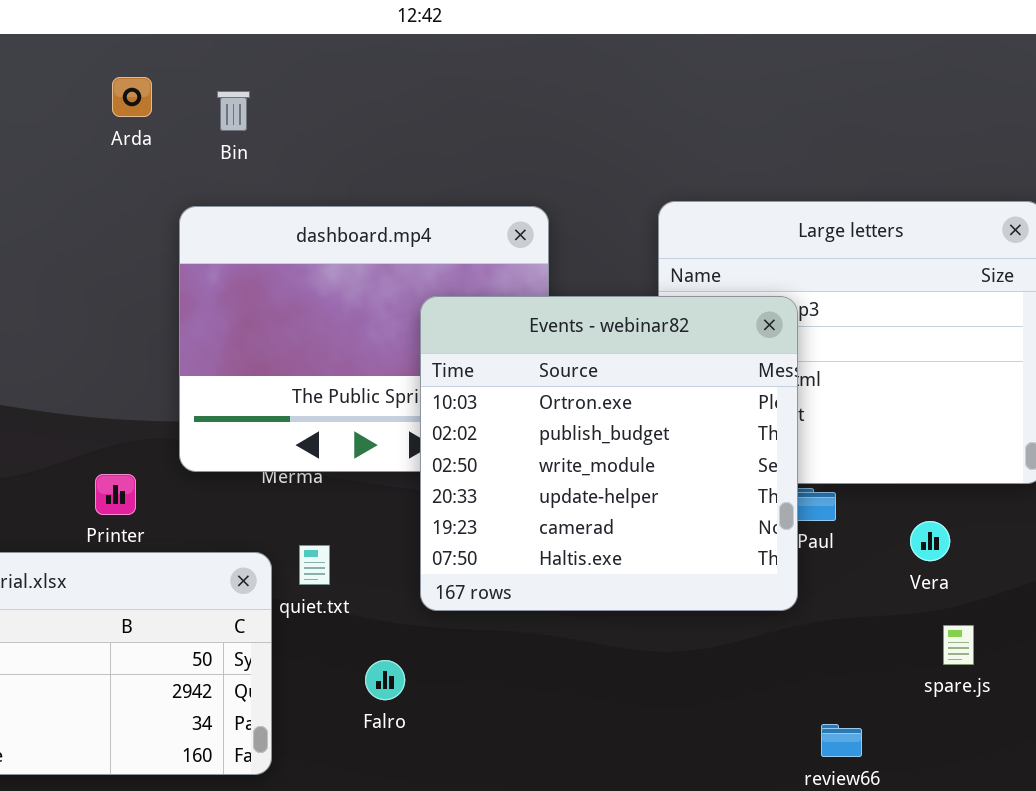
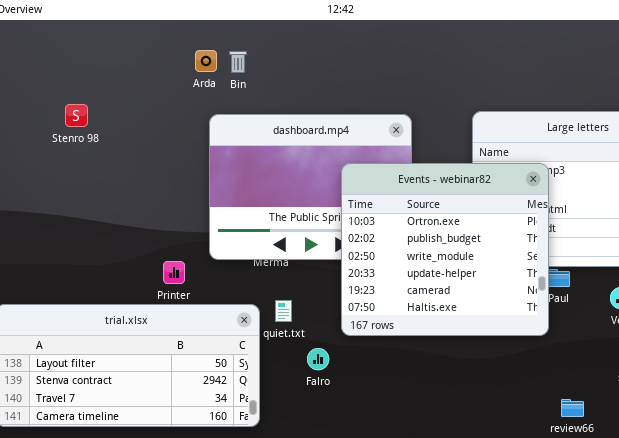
Arda: [112,77,152,117] -> [195,50,217,72], moved
Falro: [365,660,405,700] -> [307,348,329,370], moved

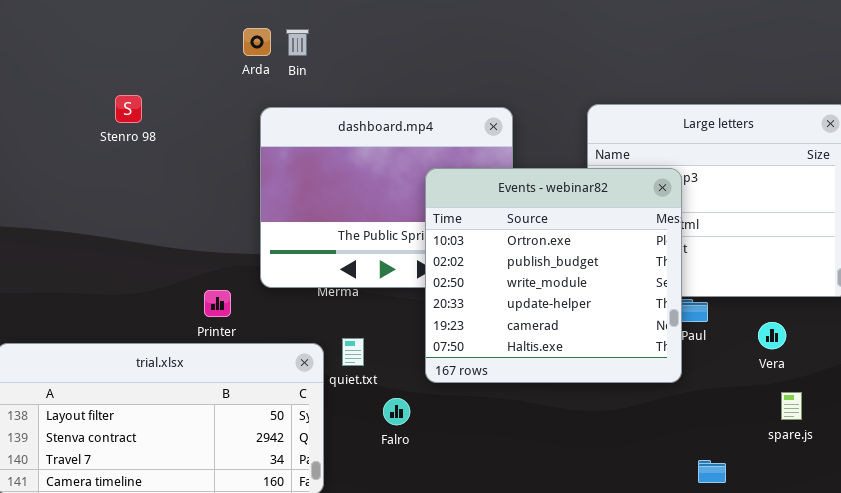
Stenro 98: [65,104,88,127] -> [115,95,142,123], moved

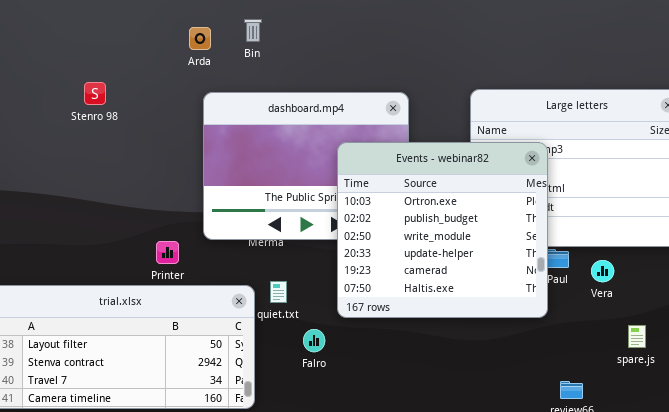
Bin: [286,29,309,56] -> [244,19,262,42], moved
Vera: [758,322,786,349] -> [591,260,614,282], moved

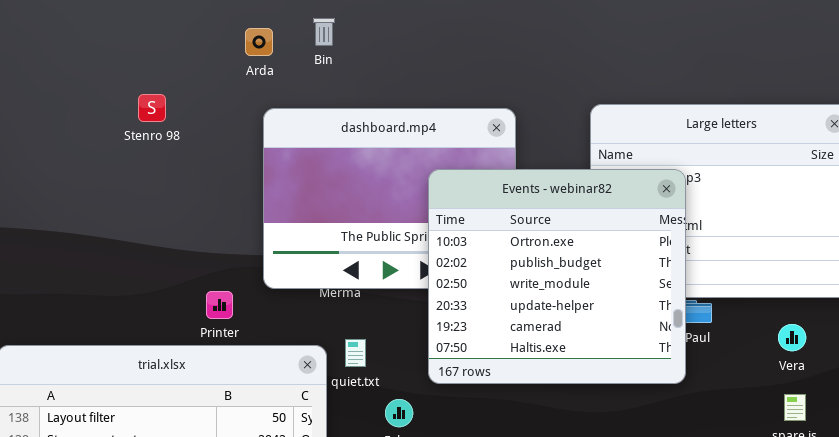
Stenro 98: [84,82,106,105] -> [138,94,166,122], moved
Vera: [591,260,614,282] -> [778,324,806,351], moved

